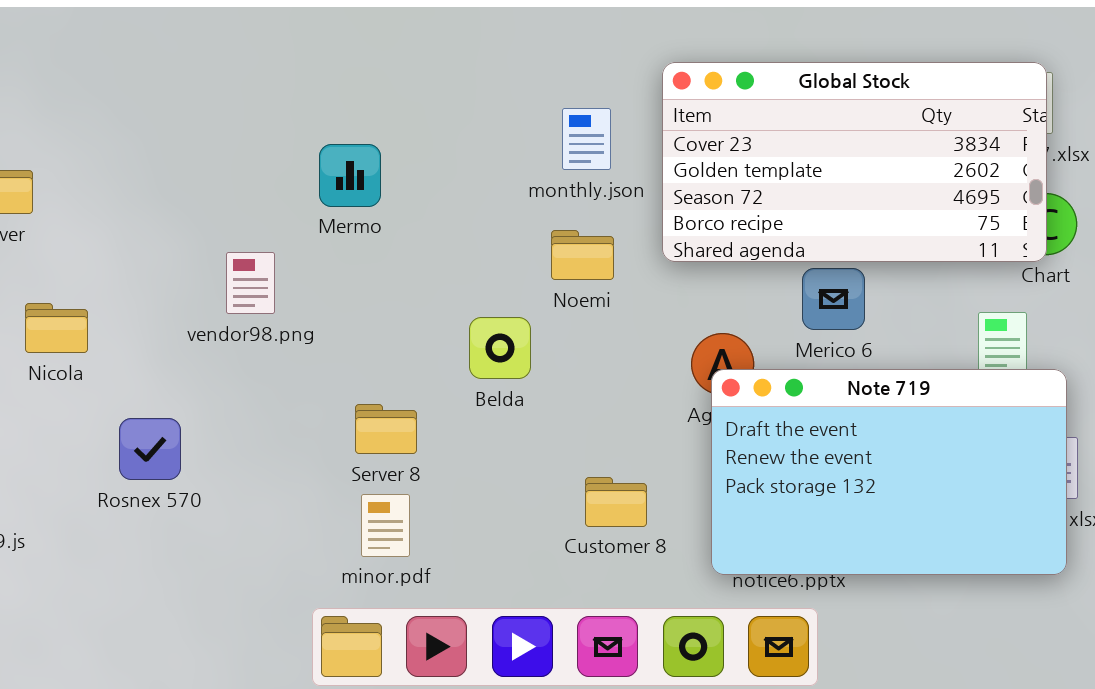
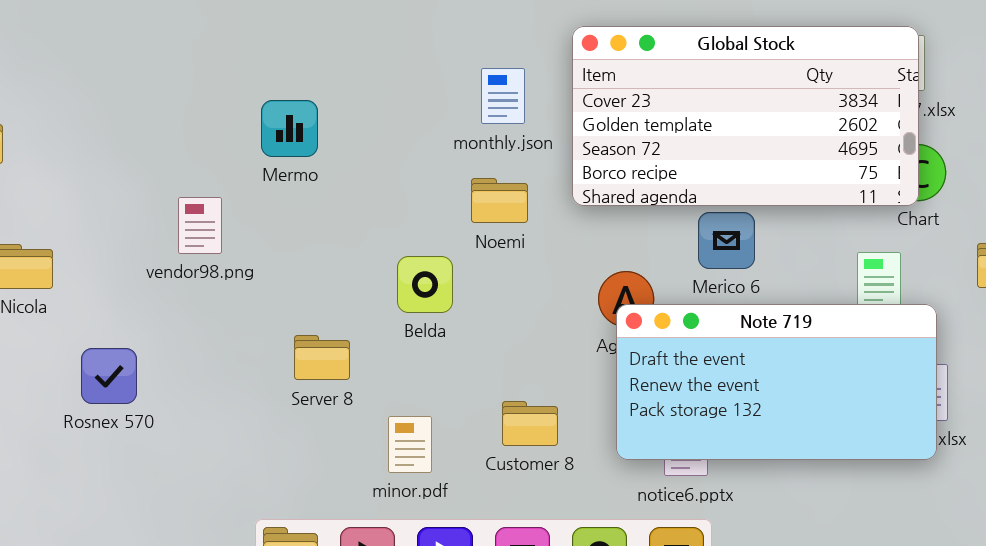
Note 719: [711,369,1067,575] -> [616,304,937,460], resized
minor.pdf: [361,494,410,557] -> [388,416,432,473], moved

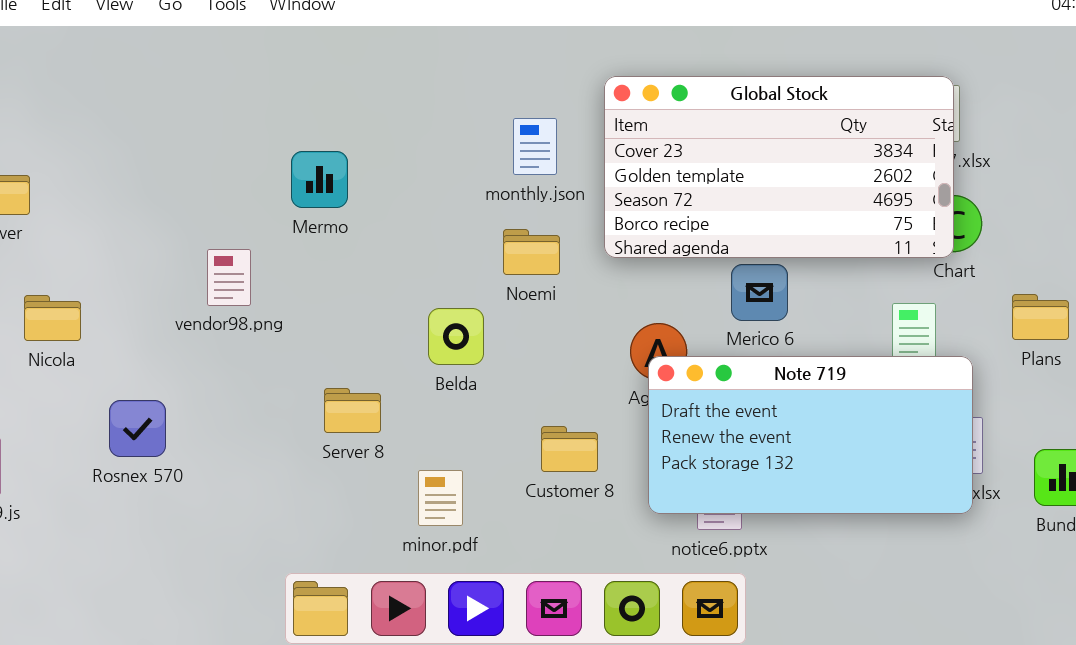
Customer 8: [502,401,558,446] -> [541,426,598,472], moved

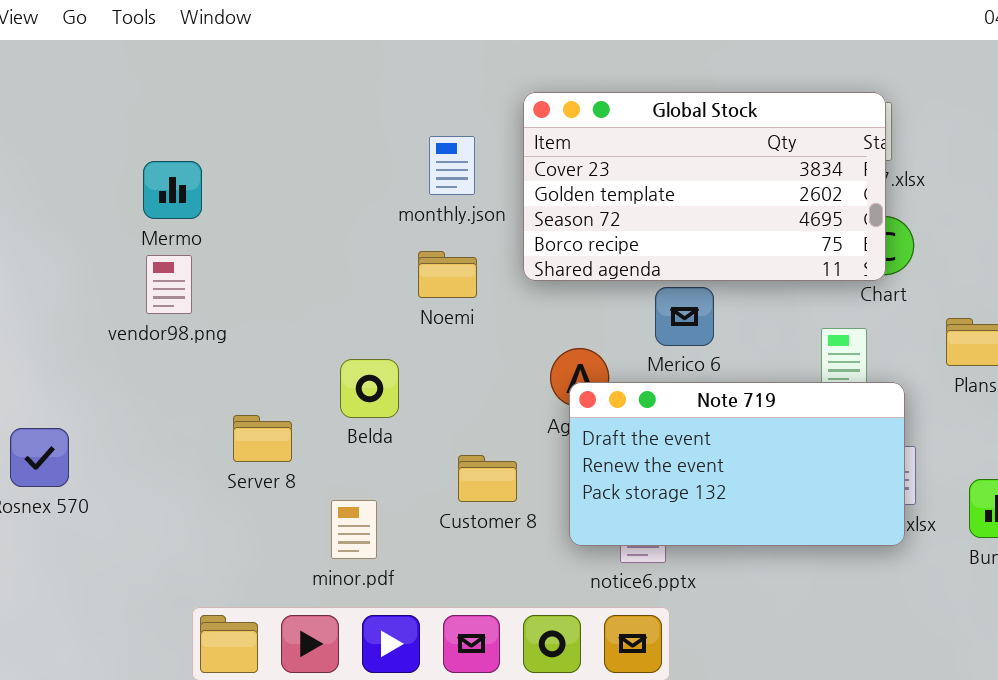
Mermo: [291,151,348,208] -> [143,161,202,219], moved
vendor98.png: [207,249,251,306] -> [146,255,192,314], moved
Belda: [428,308,484,365] -> [340,359,399,418], moved

